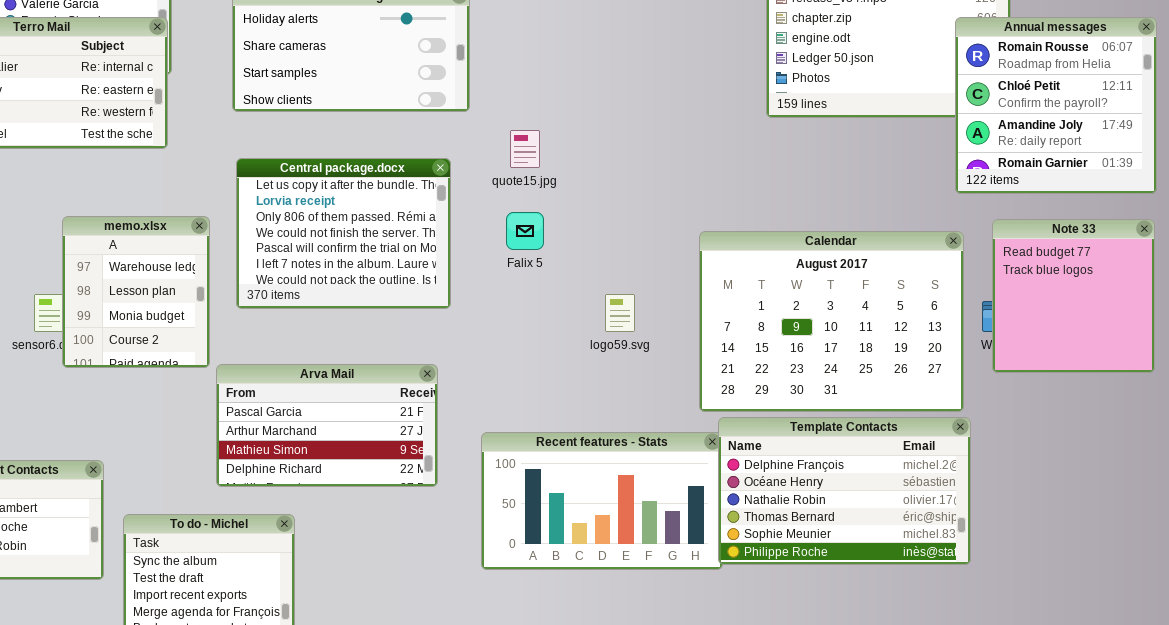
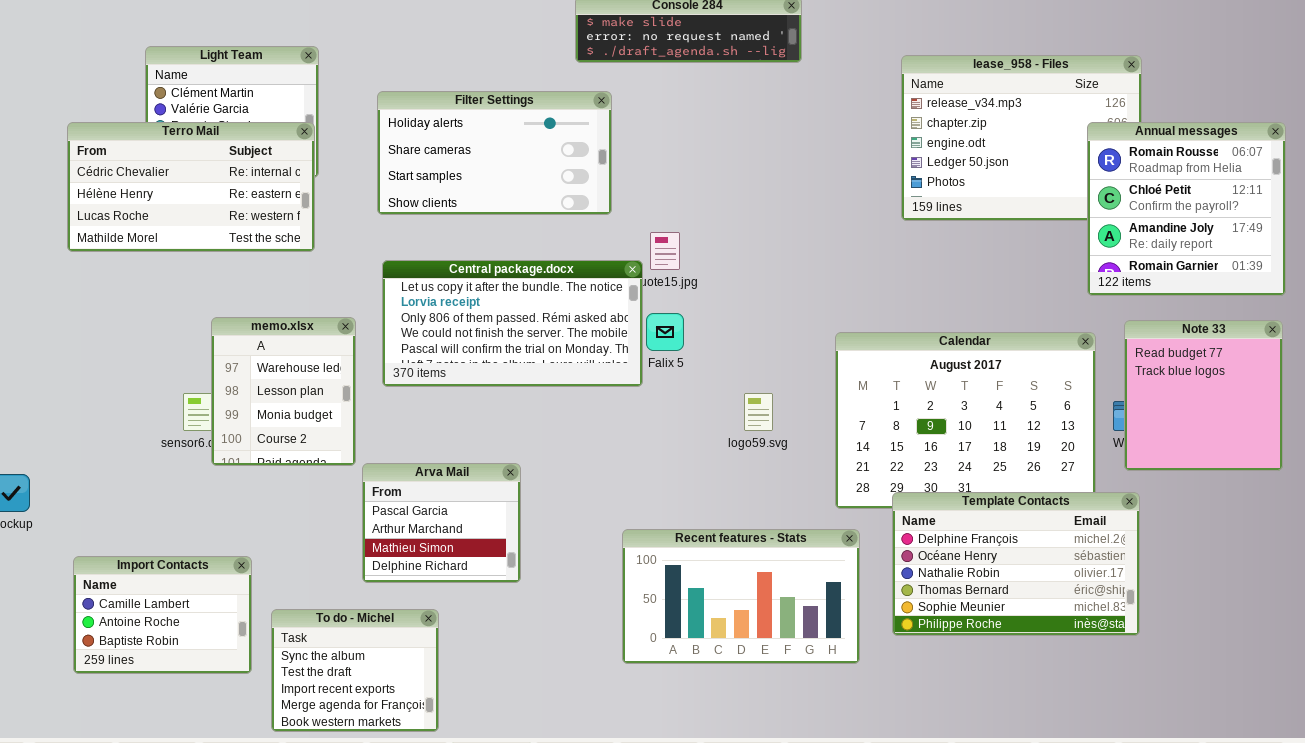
Central package.docx: [236,158,451,309] -> [382,260,643,387], resized
Arva Mail: [216,364,438,487] -> [362,463,521,583], resized
Template Contacts: [718,417,971,565] -> [892,492,1140,636], moved

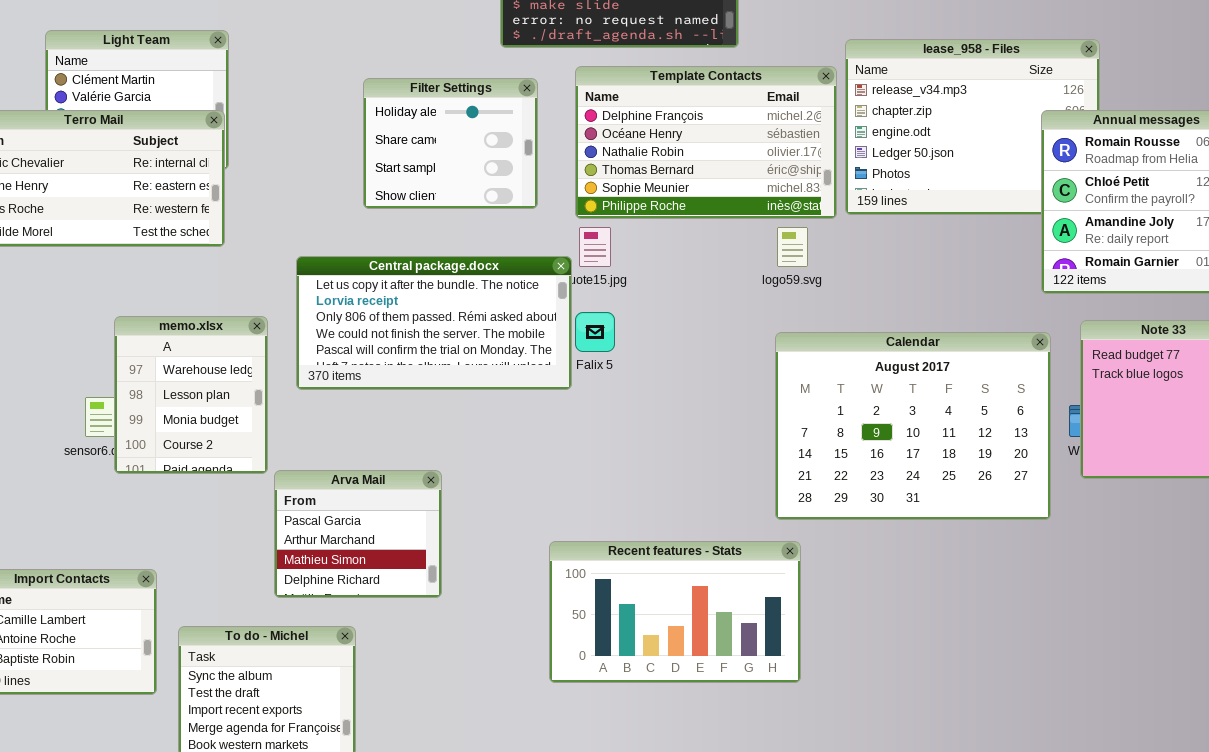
Filter Settings: [377,91,612,215] -> [363,78,538,209], resized
logo59.svg: [744,393,773,431] -> [777,227,808,267], moved
Template Contacts: [892,492,1140,636] -> [575,66,837,219], moved

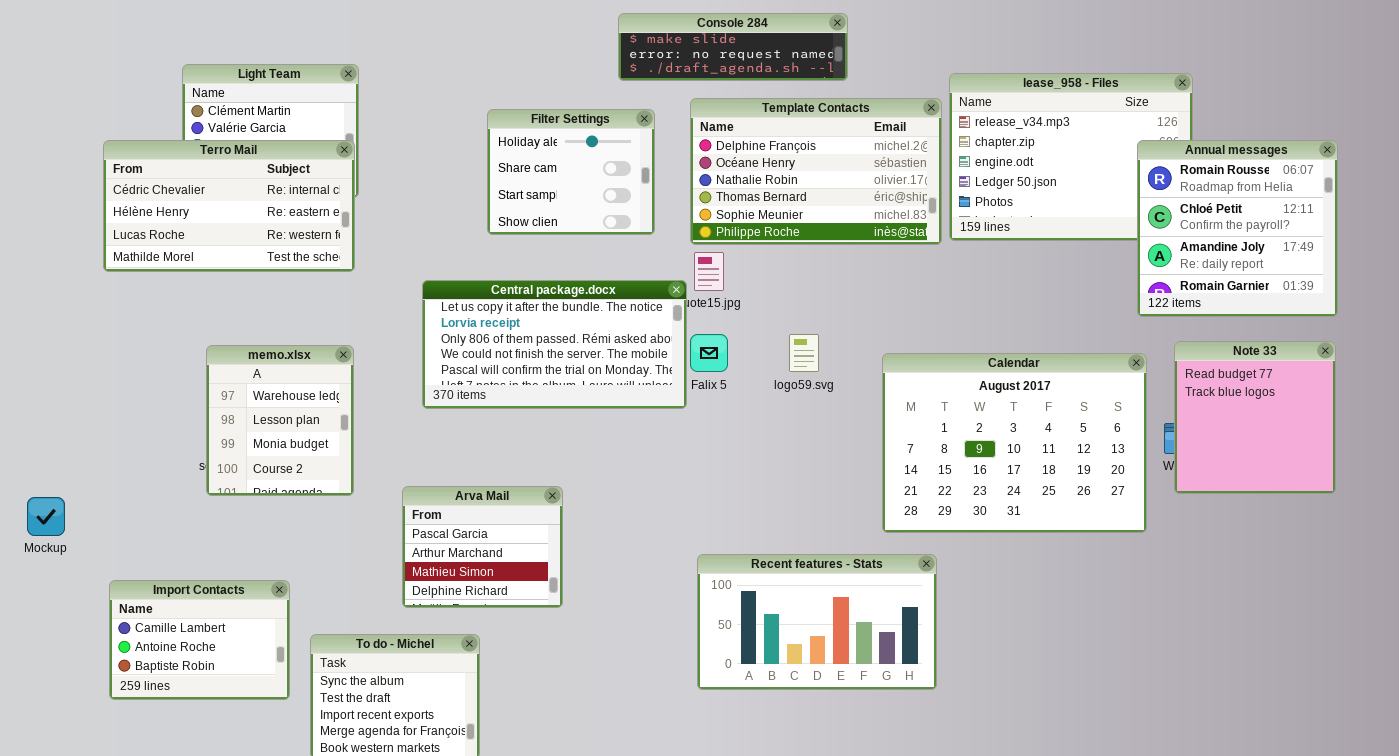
logo59.svg: [777,227,808,267] -> [789,334,819,372], moved
memo.xlsx: [114,316,268,474] -> [206,345,354,496], moved
Recent features - Stats: [549,541,801,683] -> [697,554,937,690], moved

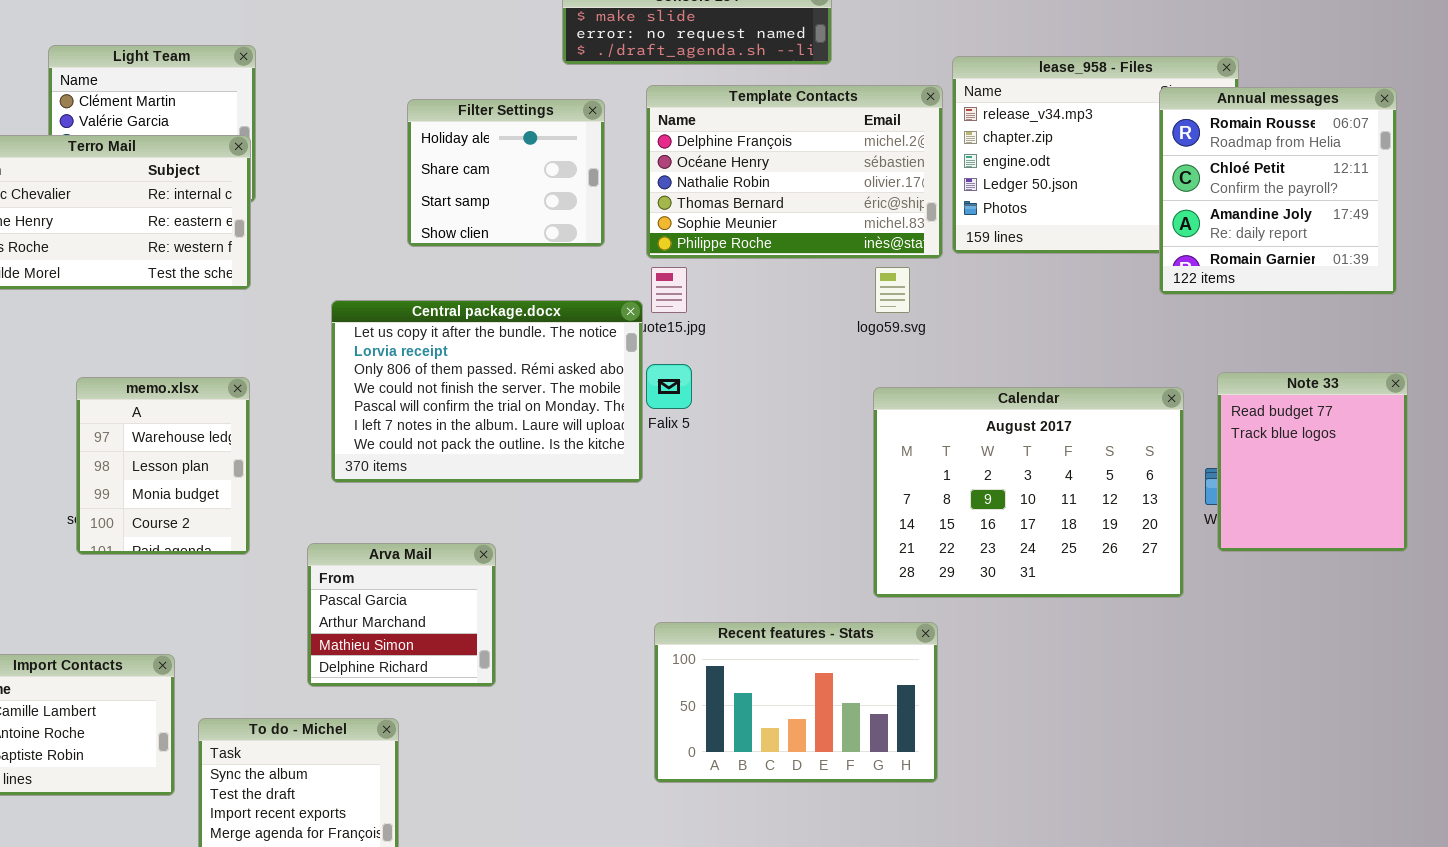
Annual messages: [1137,140,1338,317] -> [1159,87,1397,295], moved
Central package.docx: [422,280,687,409] -> [331,300,643,483], resized
logo59.svg: [789,334,819,372] -> [875,267,910,313], moved

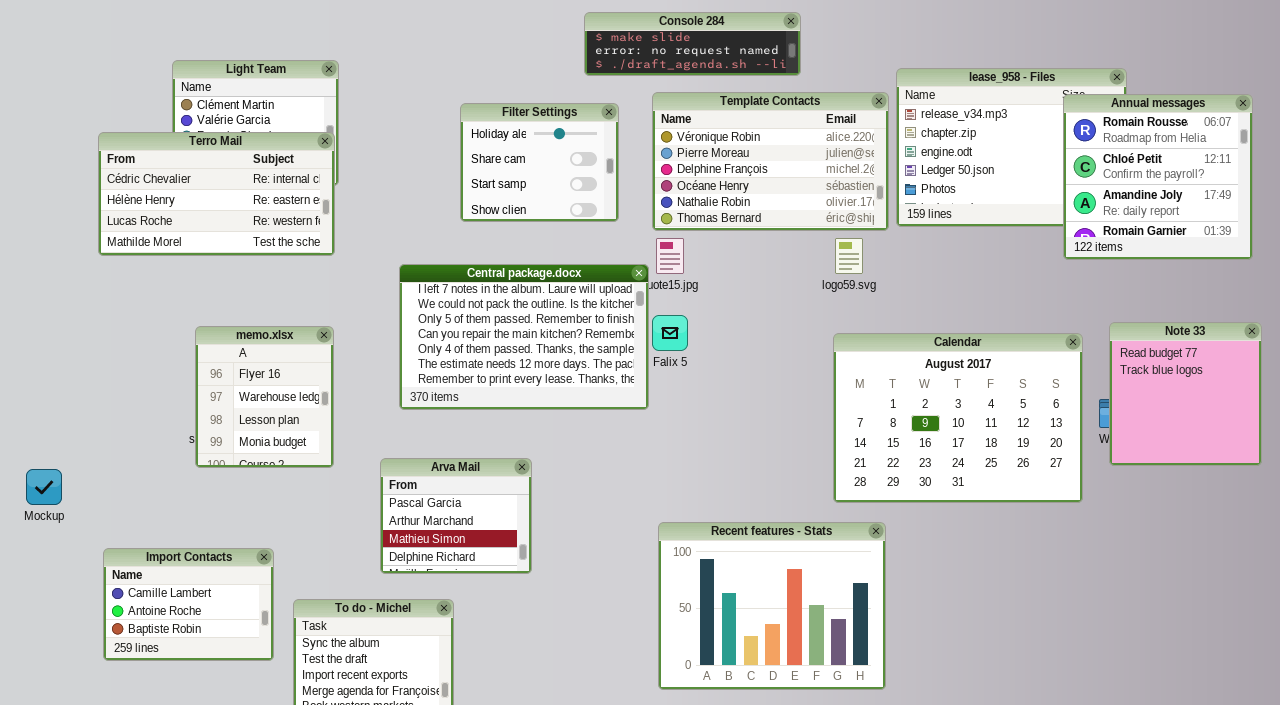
Template Contacts: [646,85,943,259] -> [652,92,889,231], scrolled up 2 rows
Central package.docx: [331,300,643,483] -> [399,264,649,410], scrolled down 5 rows
memo.xlsx: [76,377,250,555] -> [195,326,334,468], scrolled up 1 row
Recent features - Stats: [654,622,938,783] -> [658,522,886,690], resized

